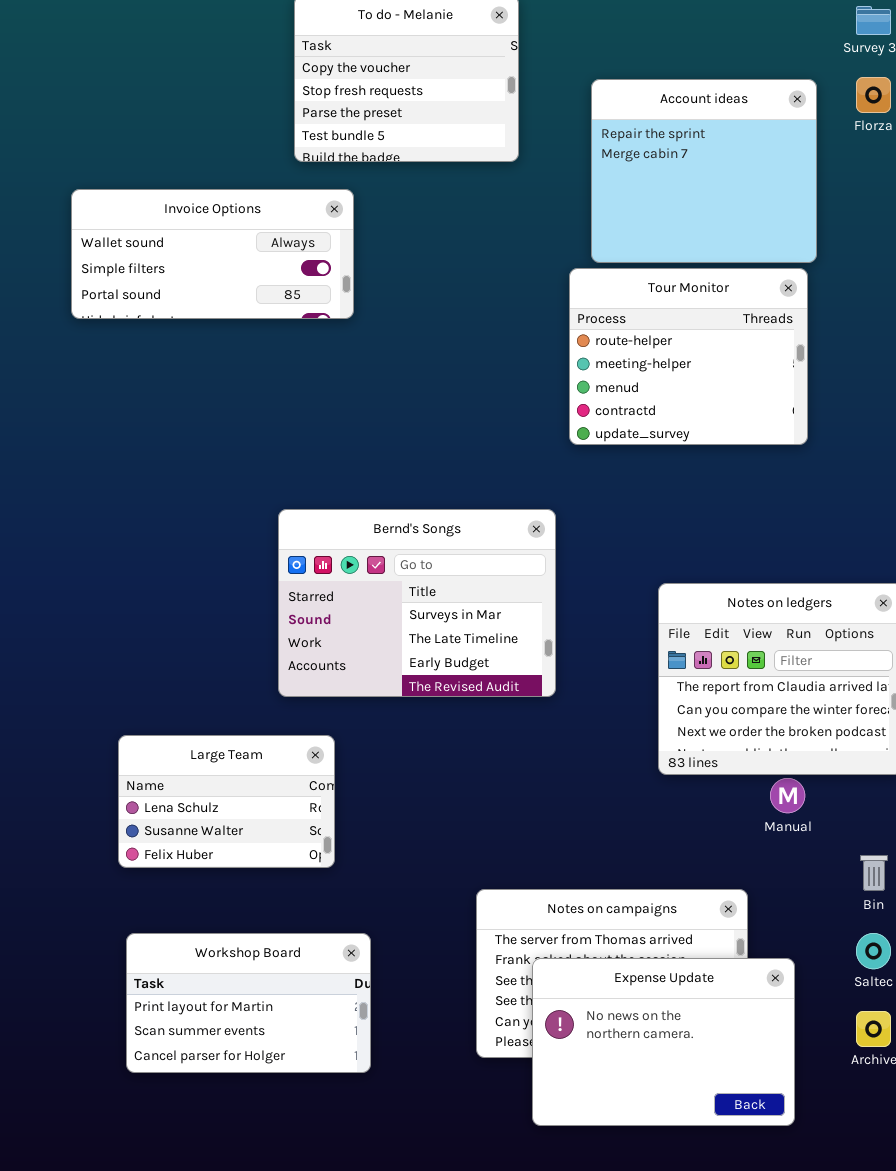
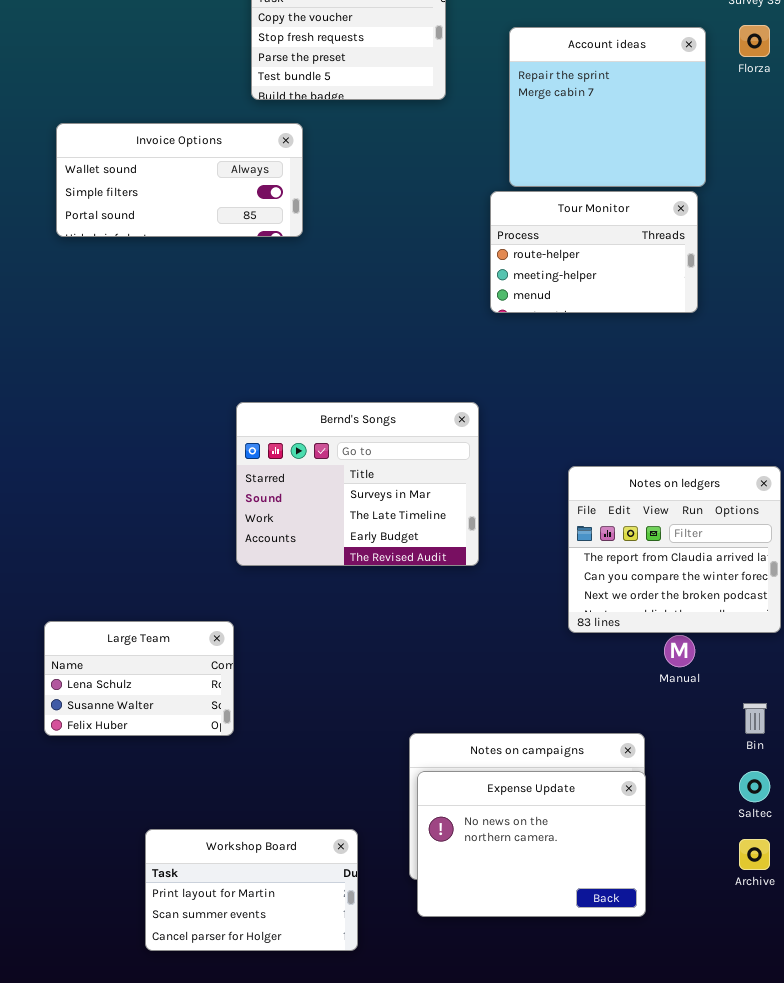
Tour Monitor: [569,268,808,445] -> [490,191,698,313], resized
Large Team: [118,735,335,868] -> [44,621,234,736], moved
Workshop Board: [126,933,371,1073] -> [145,829,358,951], moved
Expense Update: [532,958,795,1126] -> [417,771,646,917], moved

